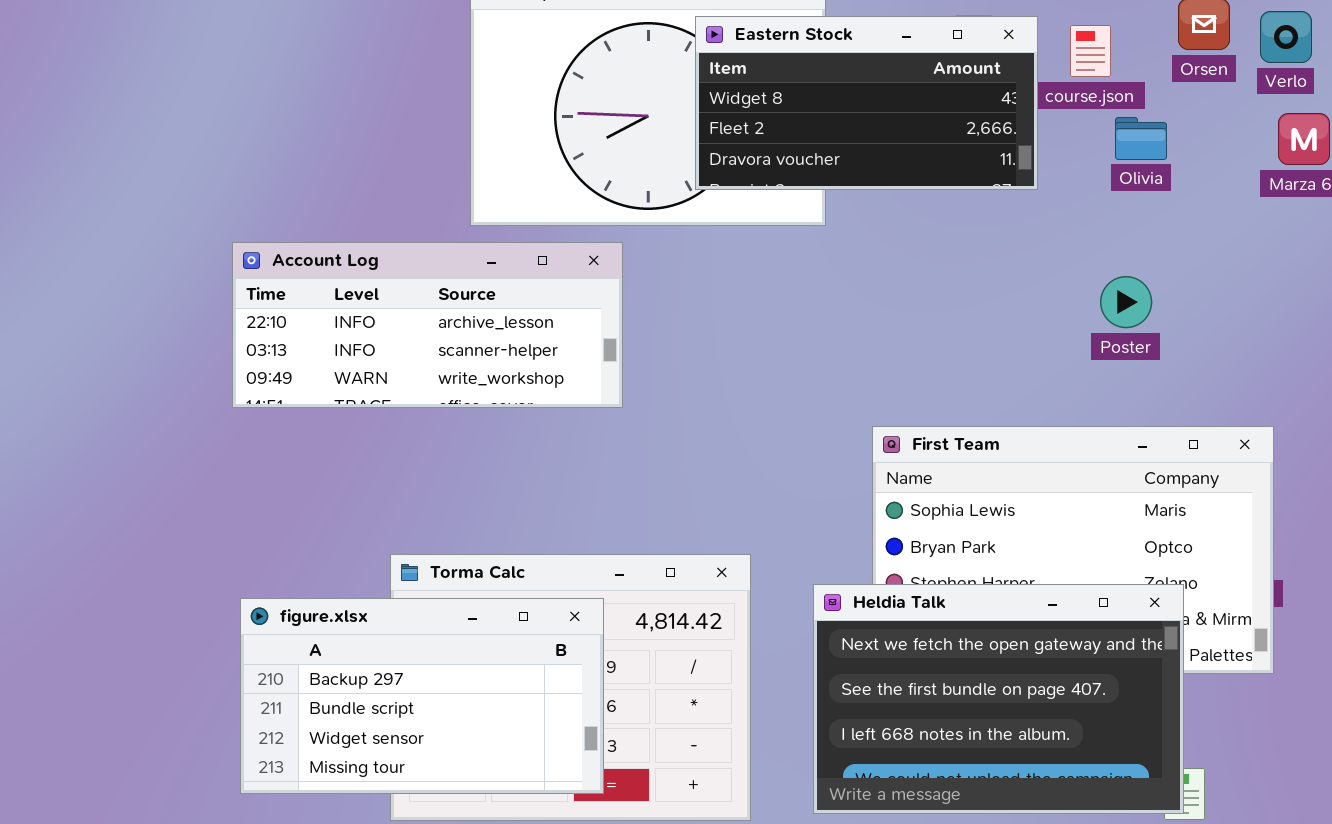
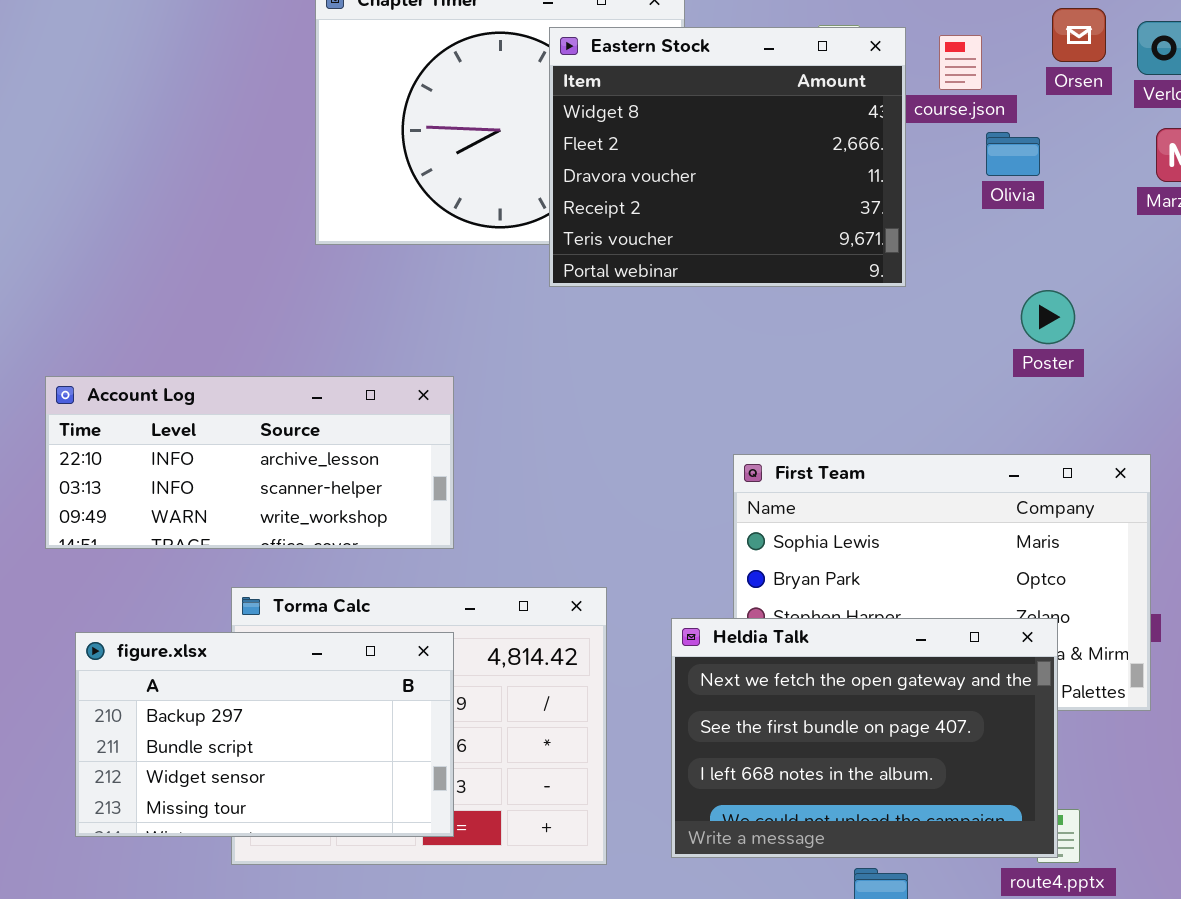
Eastern Stock: [695,16,1038,190] -> [549,27,906,287], resized
Account Log: [232,242,623,408] -> [45,376,454,549], moved
Poster: [1100,276,1152,328] -> [1021,290,1075,344], moved

